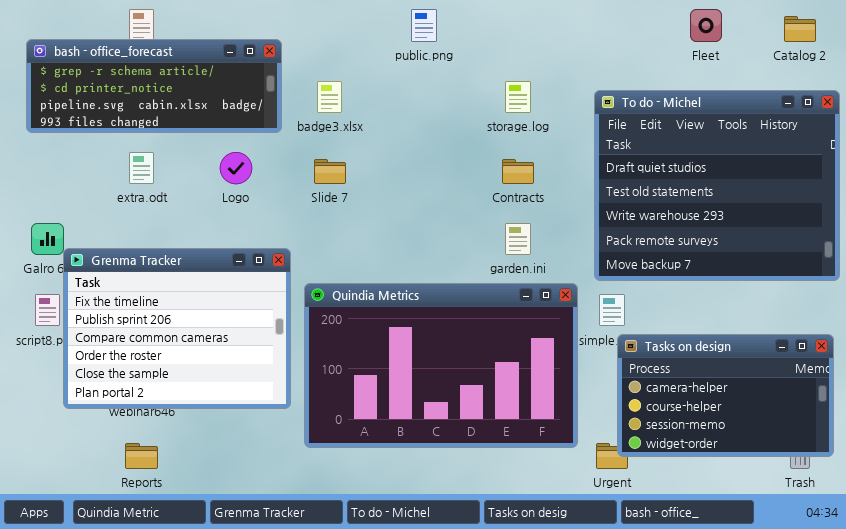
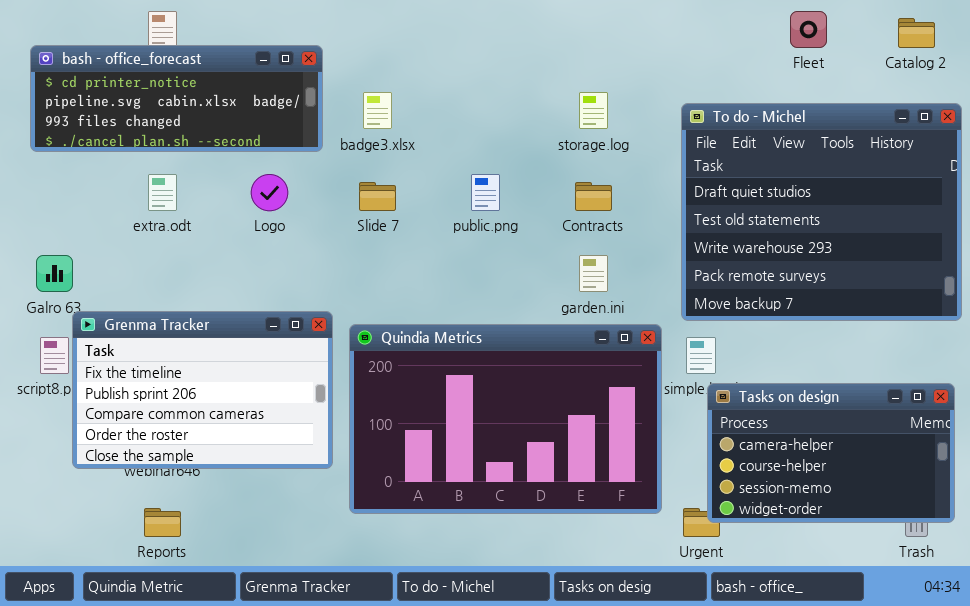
public.png: [411,9,437,42] -> [471,174,500,211], moved
bash - office_forecast: [26,39,282,133] -> [30,45,323,152], scrolled down 1 row
Grenma Tracker: [63,248,291,409] -> [72,311,333,469], resized

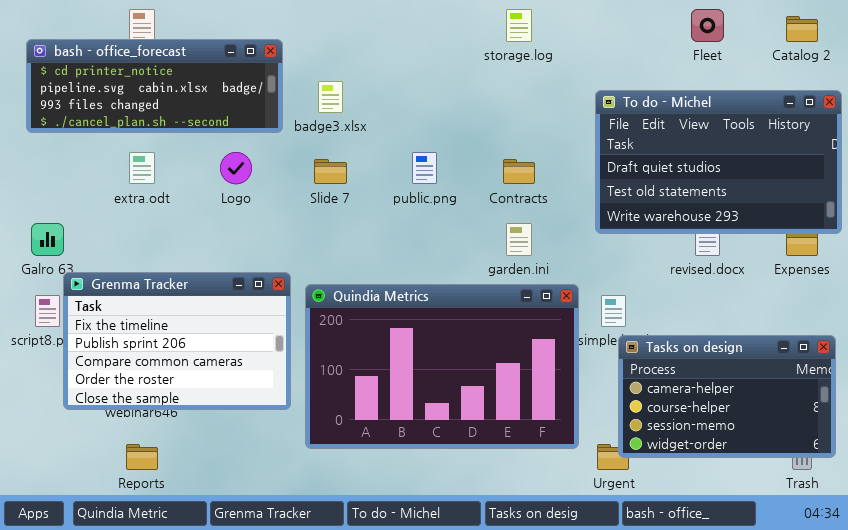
storage.log: [579,92,608,129] -> [506,9,532,42], moved
To do - Michel: [681,103,962,321] -> [595,90,842,234], resized

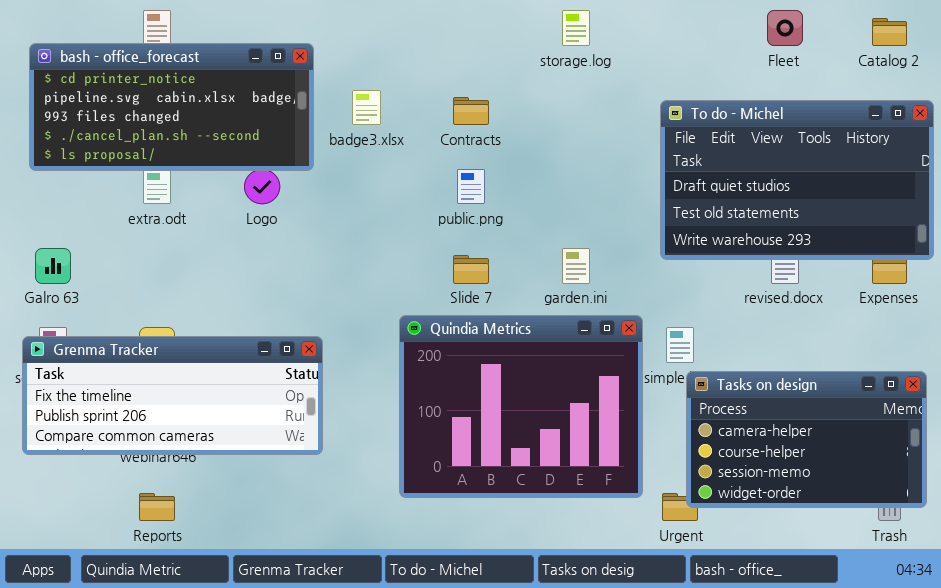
bash - office_forecast: [26,39,283,133] -> [29,43,314,171], resized
Slide 7: [314,159,347,184] -> [453,255,489,284], moved
Contracts: [503,159,535,184] -> [453,97,489,125], moved
Grenma Tracker: [63,272,291,410] -> [22,336,323,455], resized
Quindia Metrics: [305,284,579,449] -> [399,315,643,498], resized

